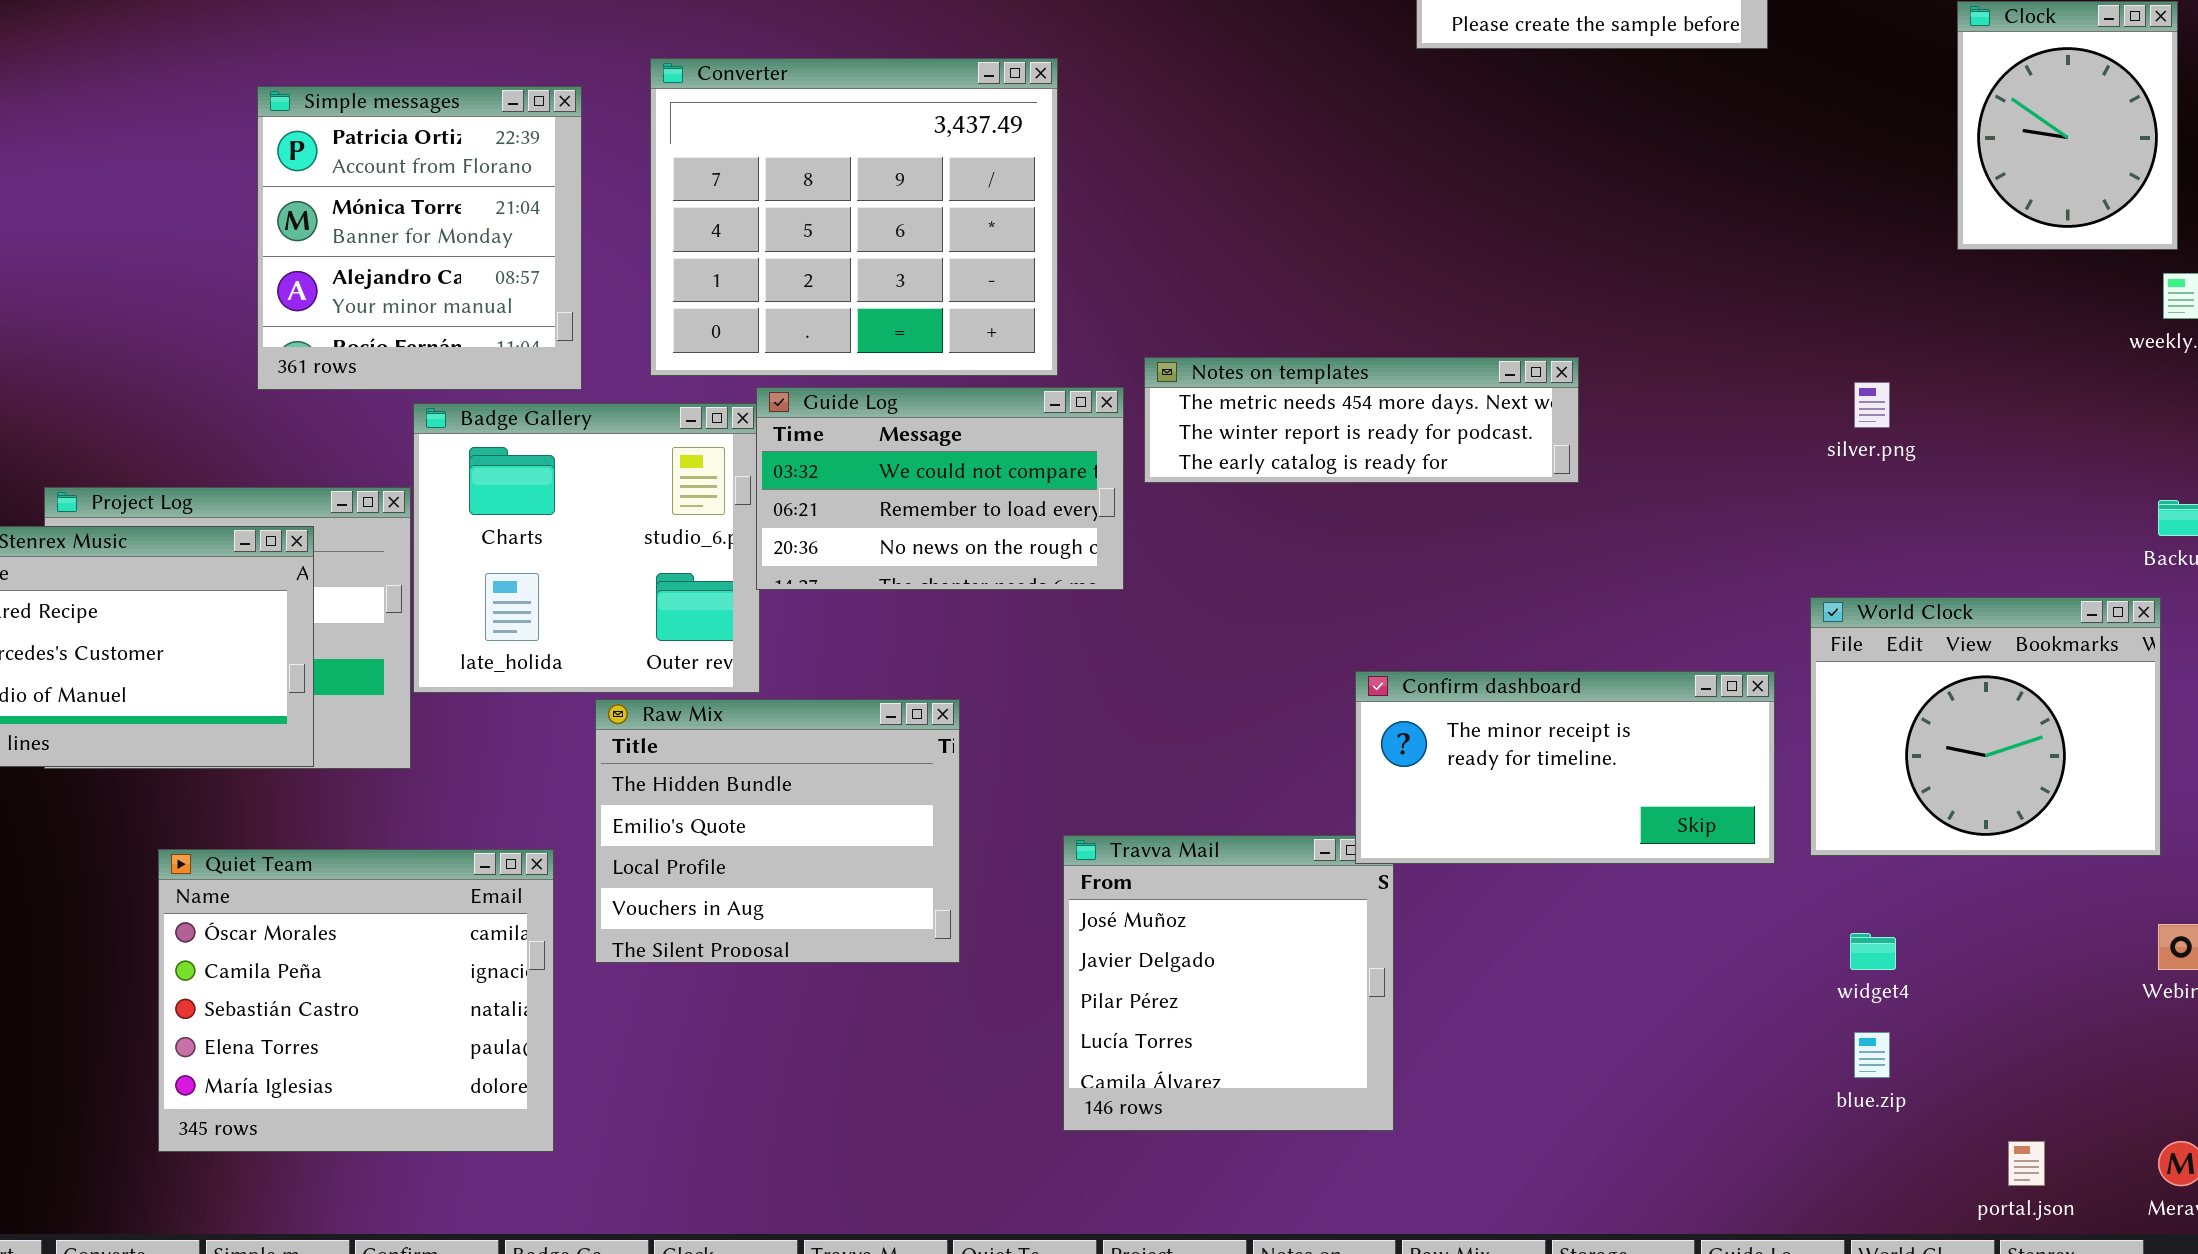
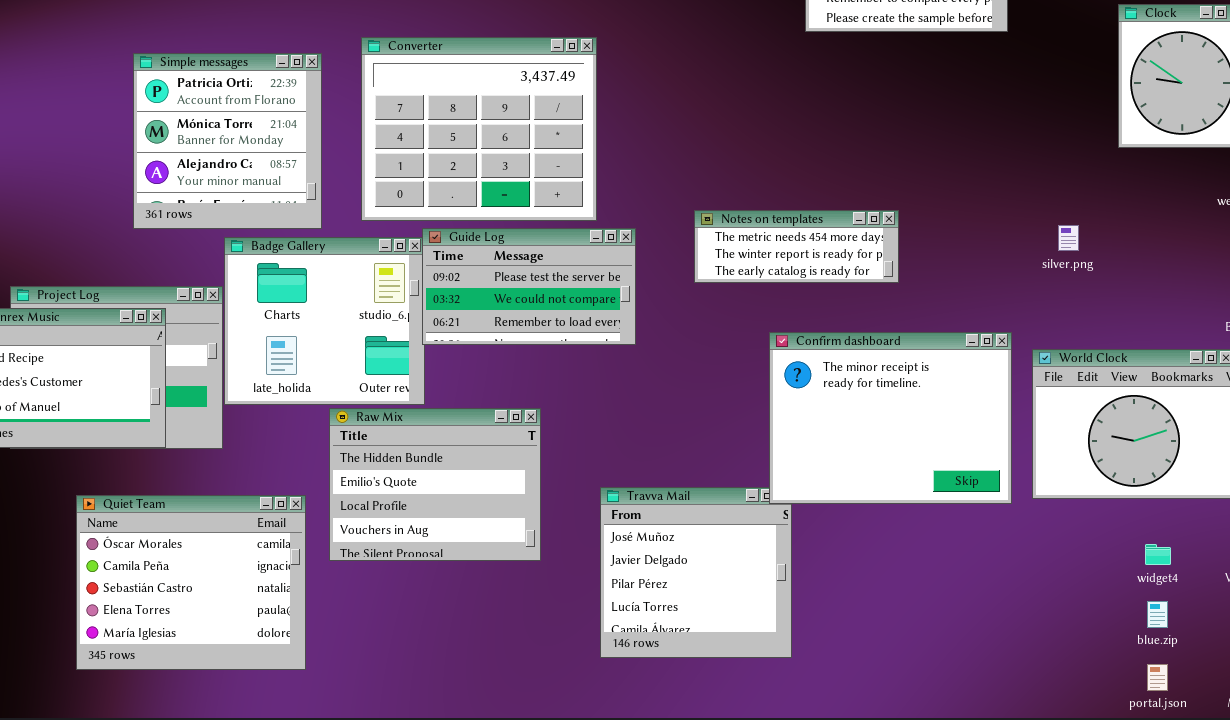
Notes on templates: [1144,357,1579,483] -> [694,210,899,283], resized
Guide Log: [756,387,1124,590] -> [422,228,636,345], scrolled up 1 row
Confirm dashboard: [1355,671,1775,864] -> [769,332,1012,504], resized
widget4: [1850,933,1896,970] -> [1145,544,1171,565], moved
blue.zip: [1854,1032,1890,1078] -> [1147,601,1168,628], moved

